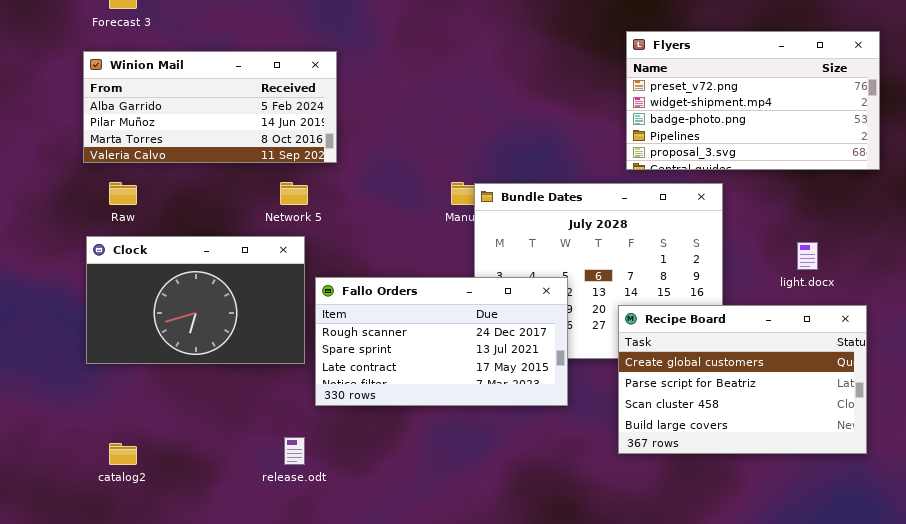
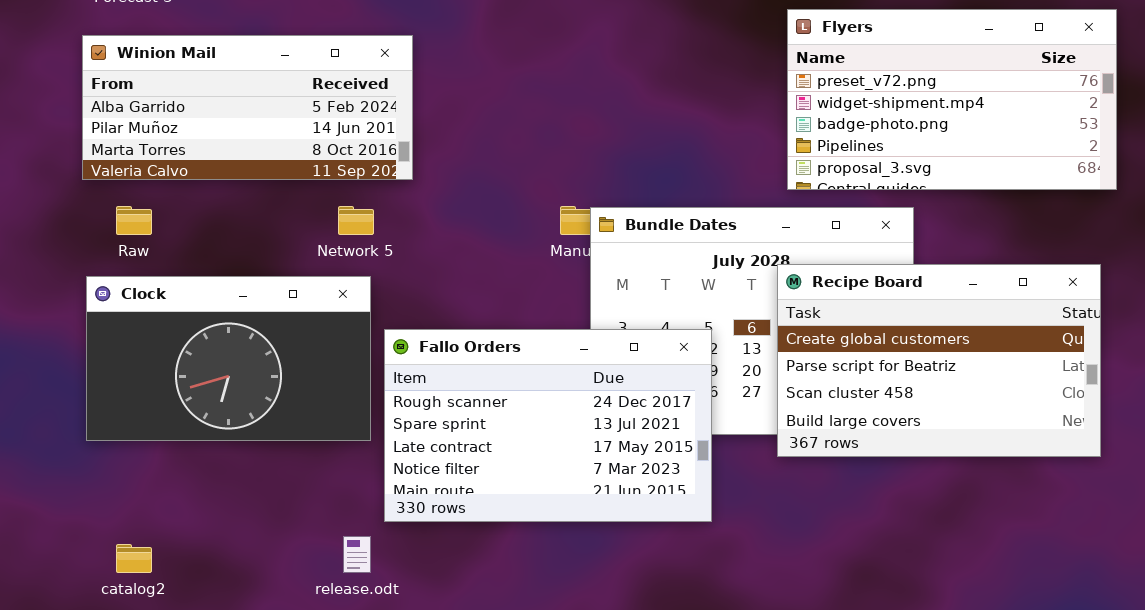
Fallo Orders: [315,277,568,406] -> [384,329,712,522], resized
Recipe Board: [618,305,867,454] -> [777,264,1101,457], moved

